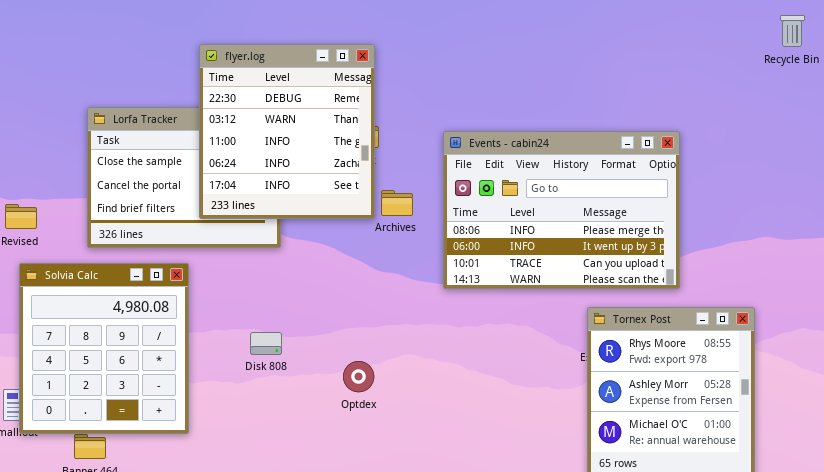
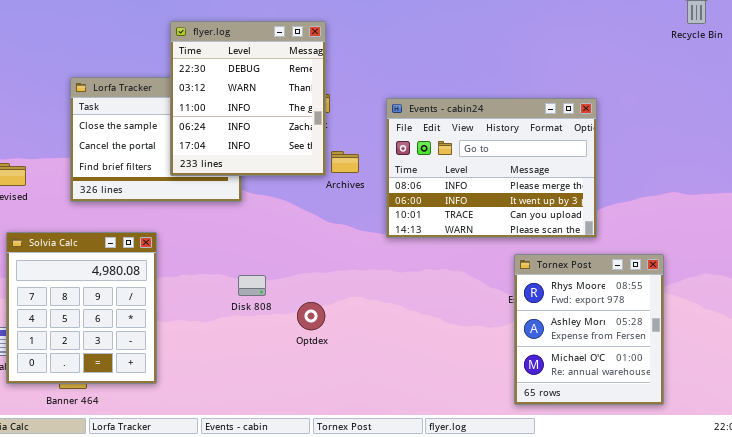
Solvia Calc: [19,263,189,434] -> [6,232,157,384], moved
Disk 808: [250,332,282,355] -> [238,275,266,296], moved

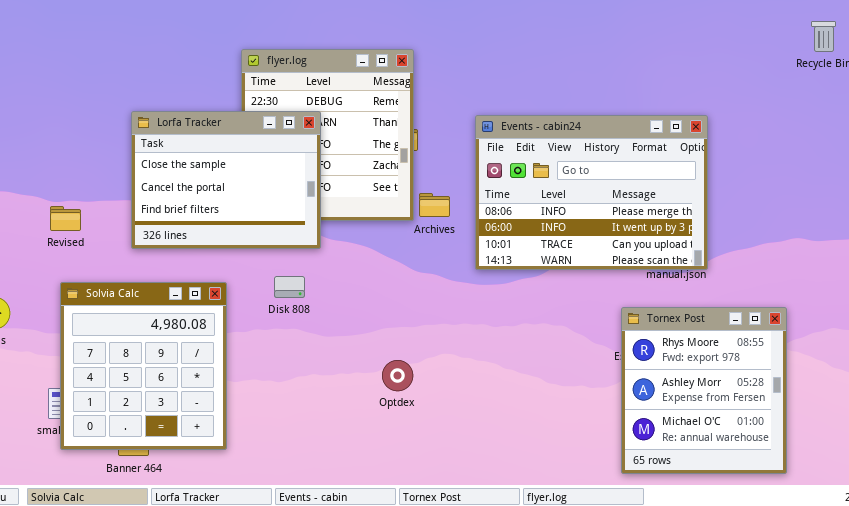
Lorfa Tracker: [70,77,242,202] -> [131,111,321,249], raised
Events - cabin24: [386,98,597,238] -> [475,115,708,270], moved
Disk 808: [238,275,266,296] -> [274,276,305,298], moved

